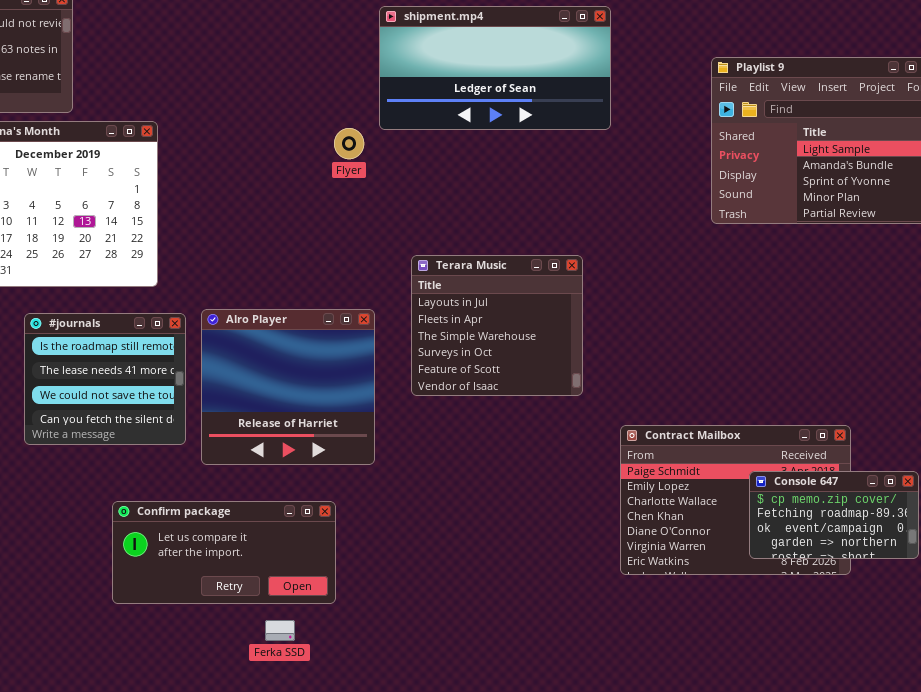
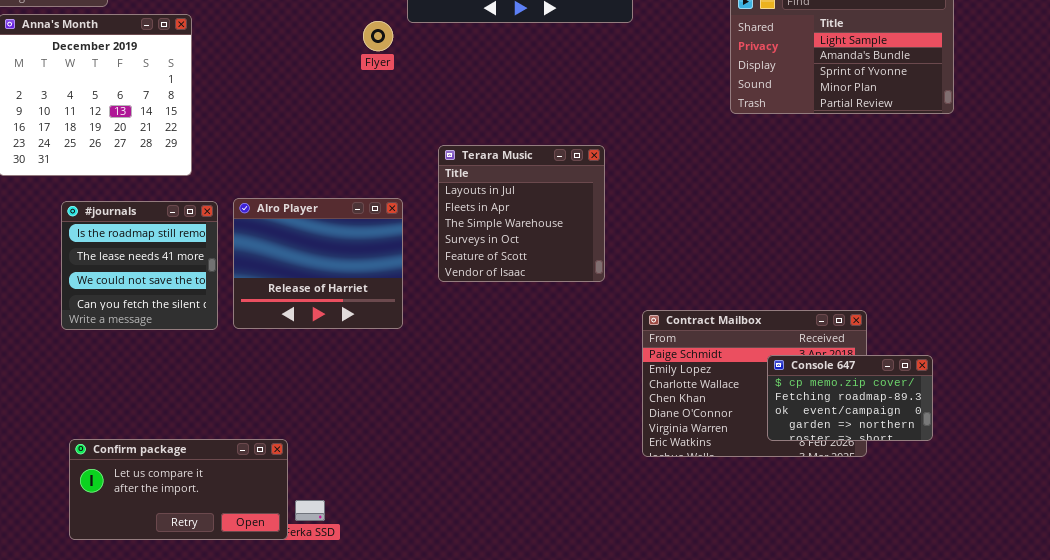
Alro Player: [201,309,375,465] -> [233,198,403,329], resized
Confirm package: [112,501,336,604] -> [69,439,288,540], moved

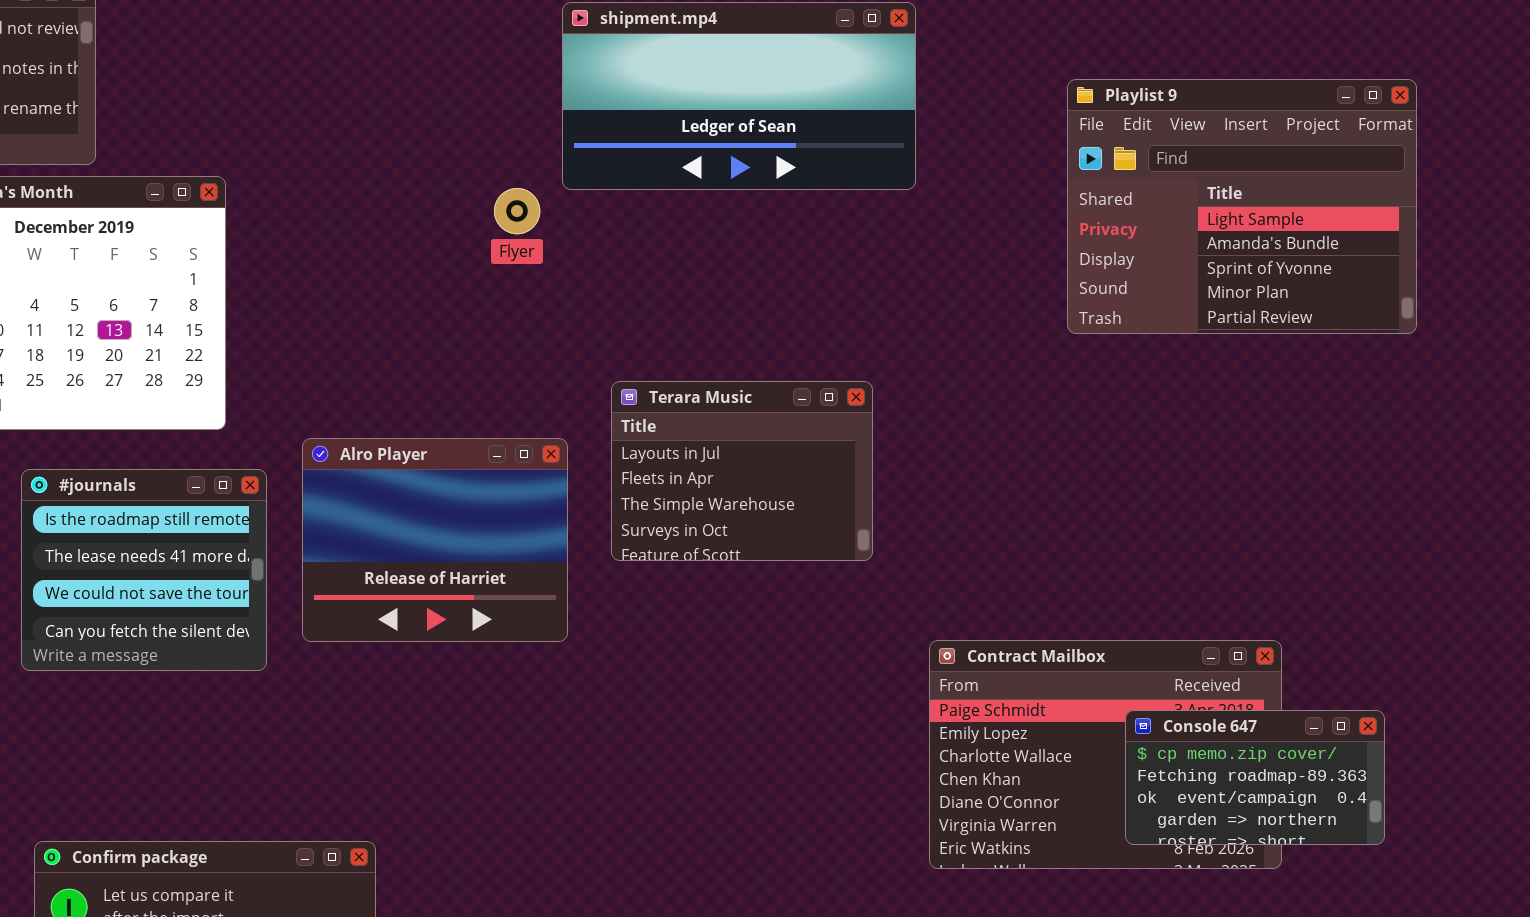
Terara Music: [438,145,605,282] -> [611,381,873,561], resized
Alro Player: [233,198,403,329] -> [302,438,568,642], moved

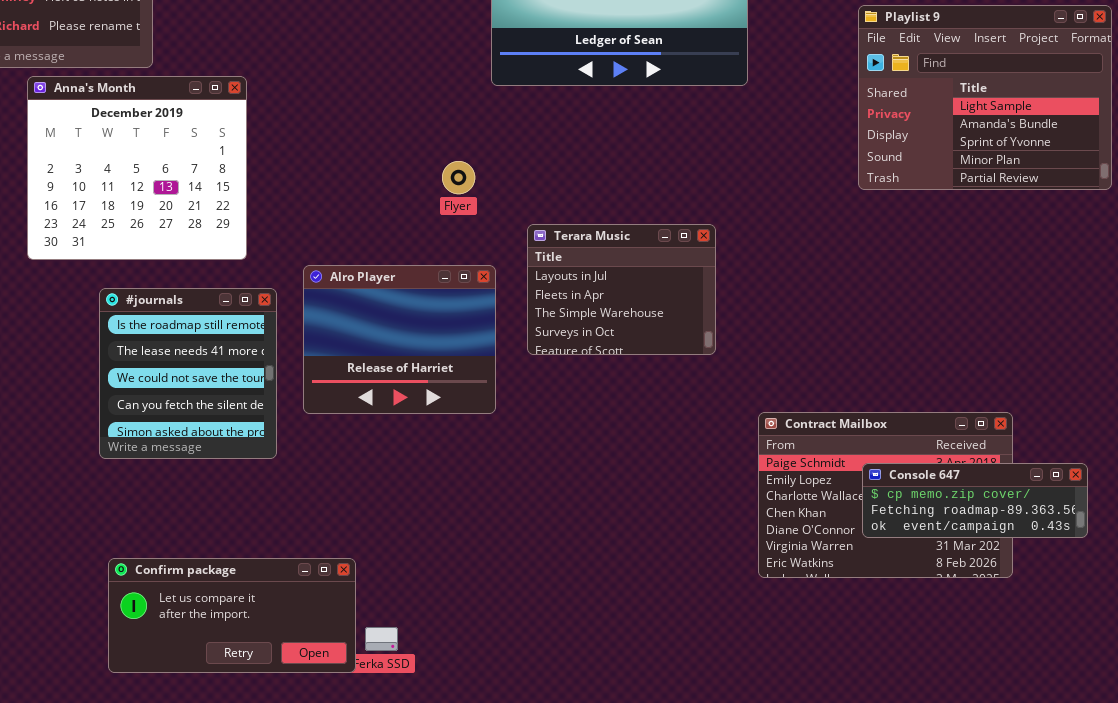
Flyer: [494,188,540,234] -> [442,161,475,194], moved
#journals: [21,469,267,671] -> [99,288,277,459], resized
Console 647: [1125,710,1385,845] -> [862,463,1088,538], resized

